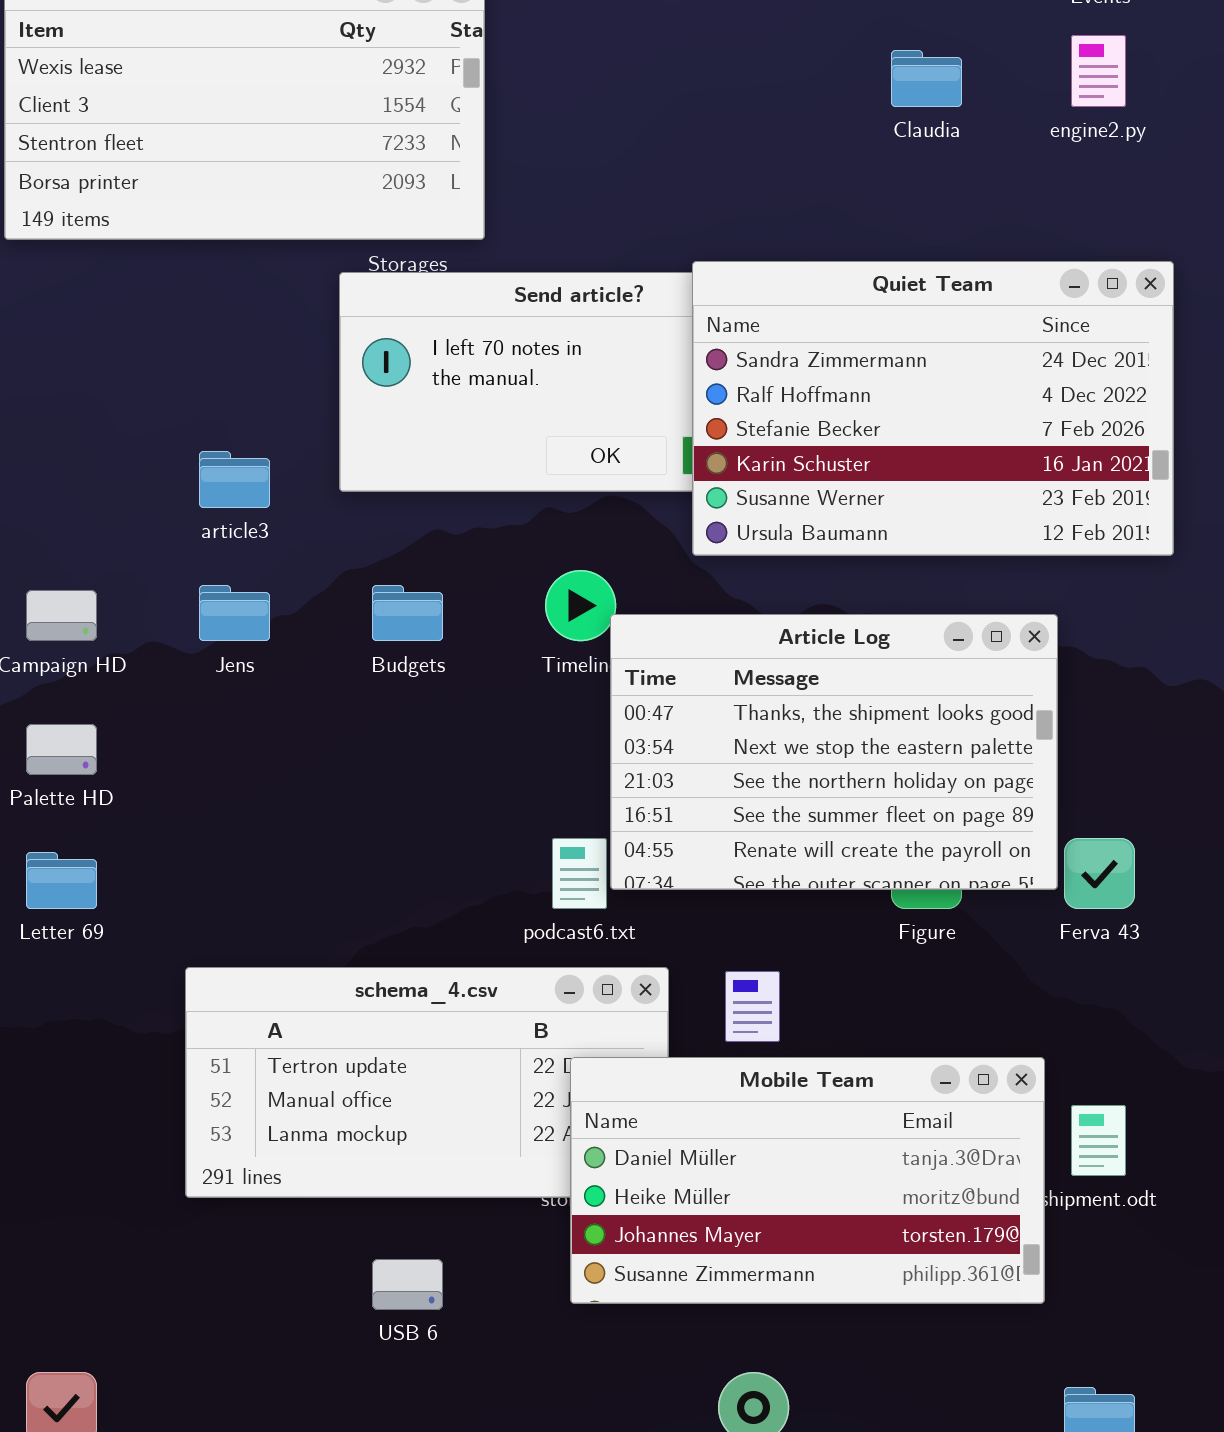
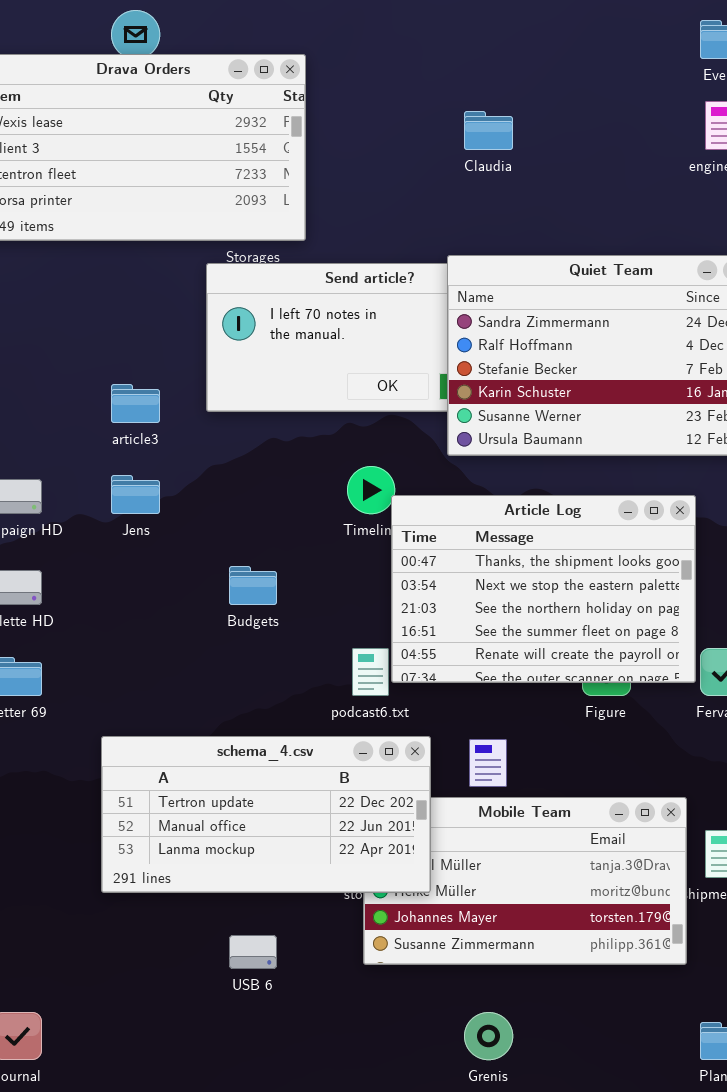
Claudia: [891,50,962,107] -> [464,111,513,150], moved
Budgets: [372,585,443,641] -> [229,566,277,605], moved
schema_4.csv: [185,967,669,1198] -> [101,736,431,893], raised

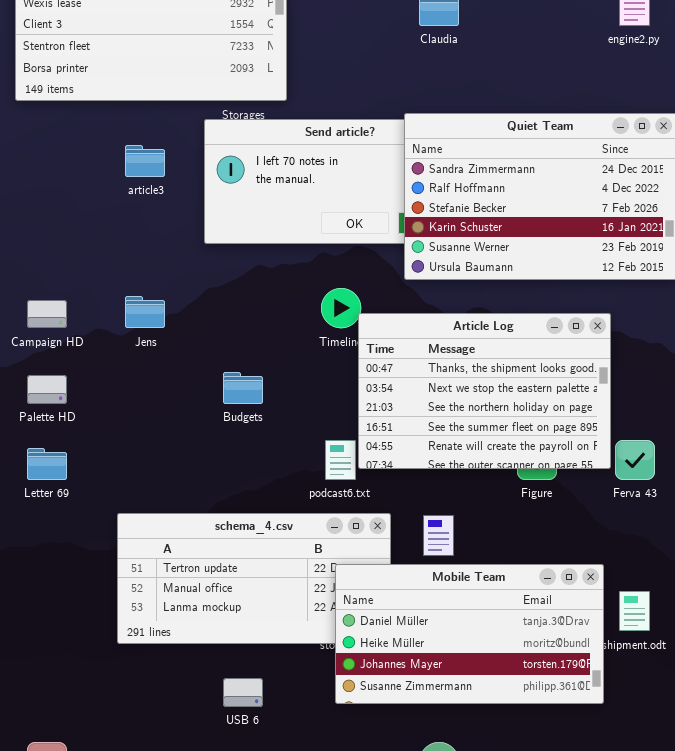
article3: [111,384,160,423] -> [125,145,165,177], moved
Mobile Team: [363,797,687,965] -> [335,564,604,704], raised

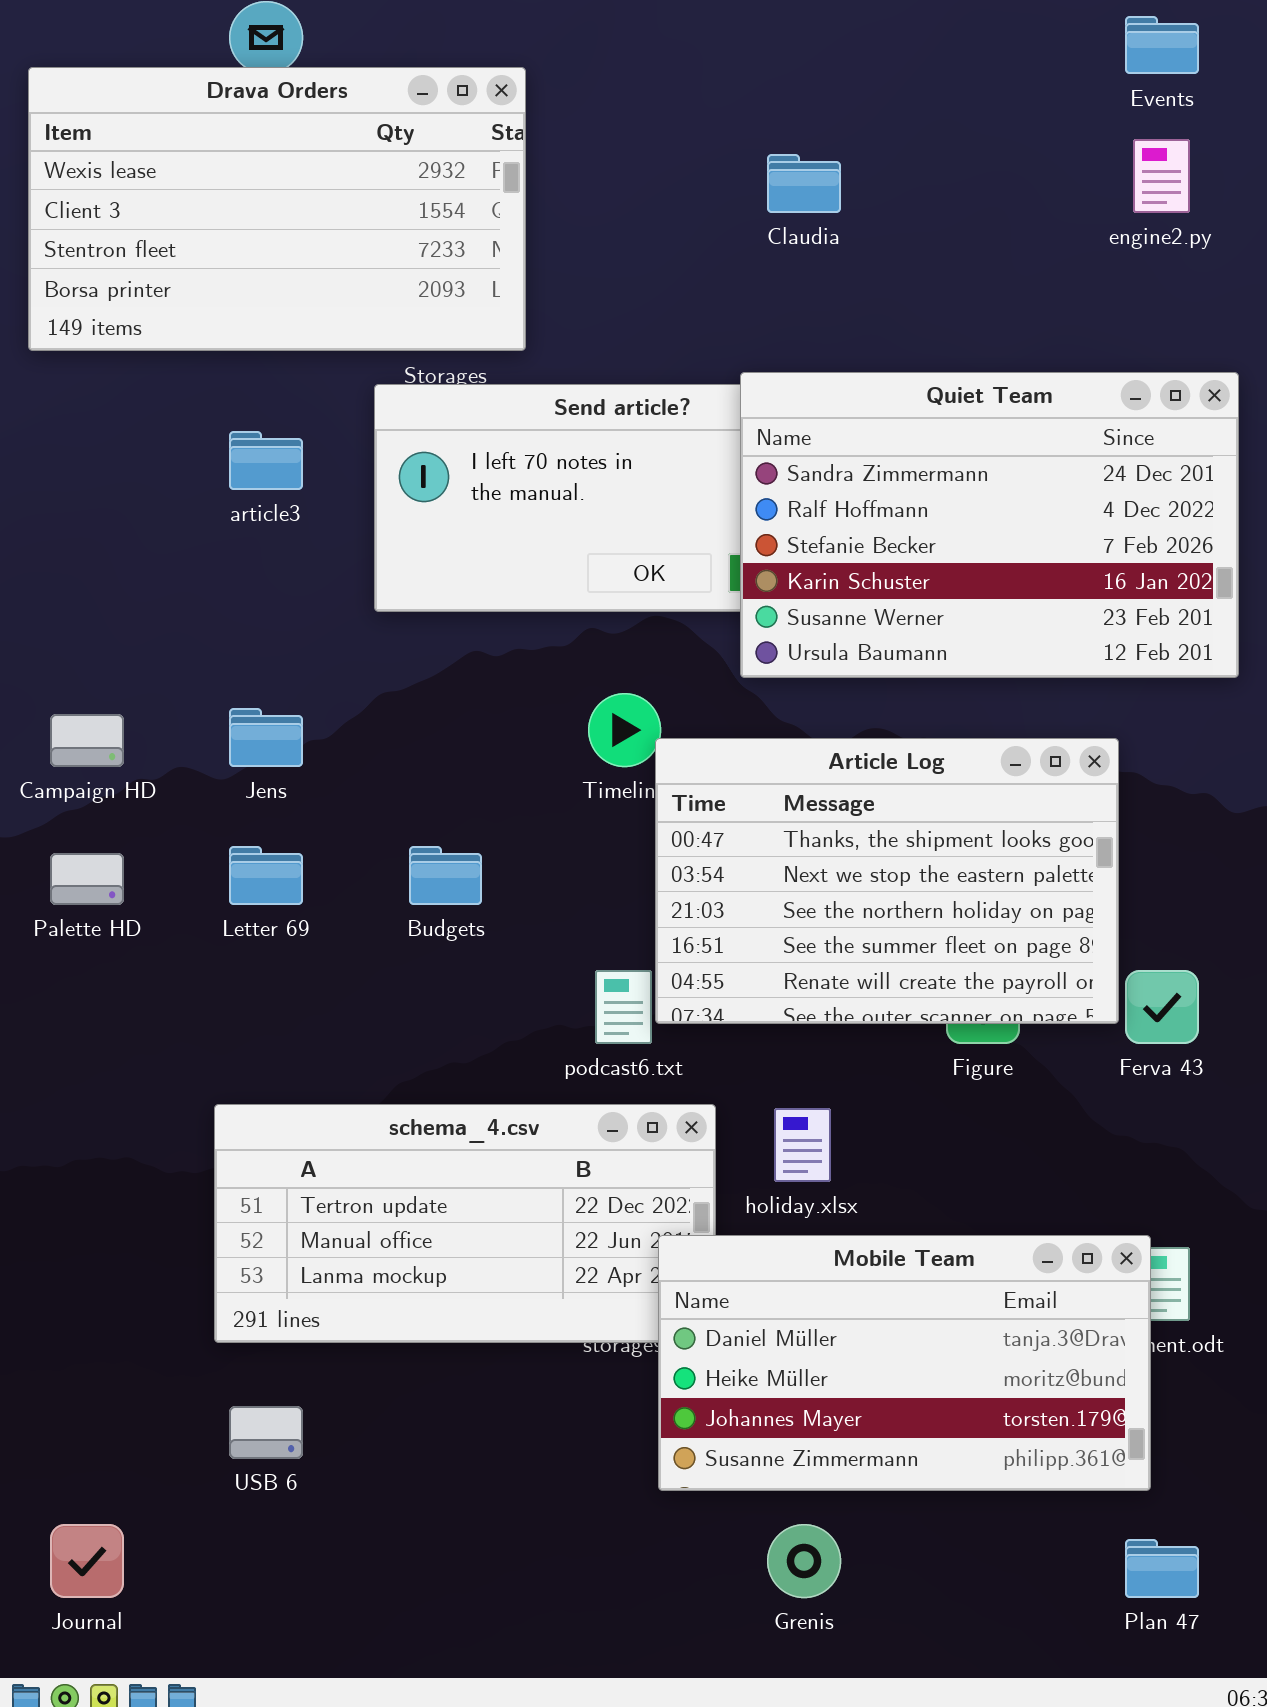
Letter 69: [27,448,67,480] -> [229,846,303,905], moved
Mobile Team: [335,564,604,704] -> [658,1235,1151,1491], moved
USB 6: [223,678,263,707] -> [229,1406,303,1459], moved

